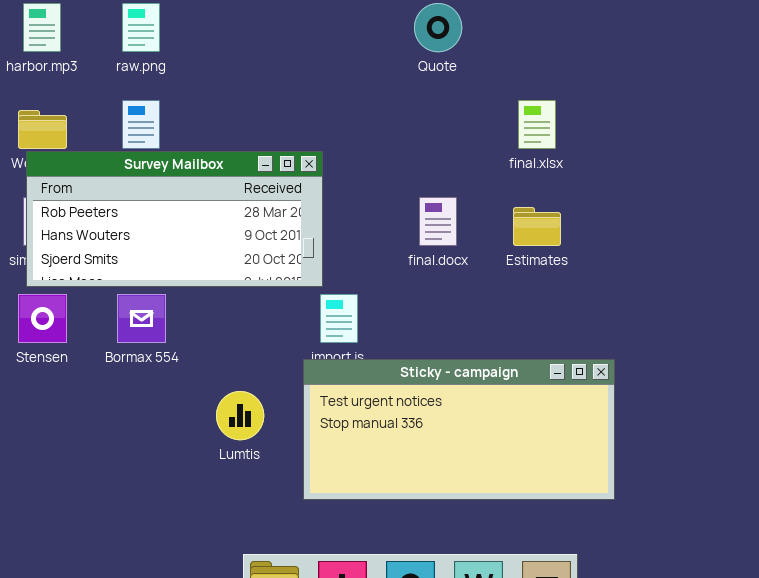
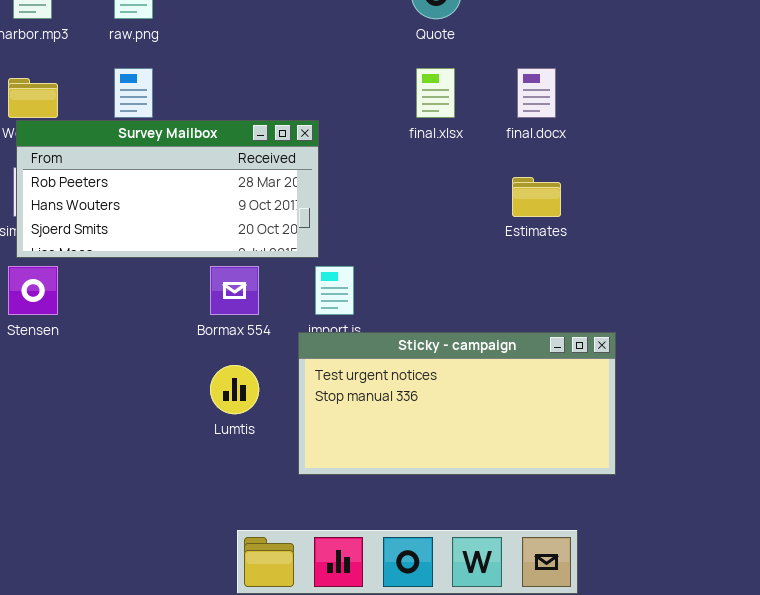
final.xlsx: [518,100,556,149] -> [416,68,455,118], moved
final.docx: [419,197,457,246] -> [517,68,556,118], moved
Bormax 554: [117,294,166,343] -> [210,266,259,315], moved

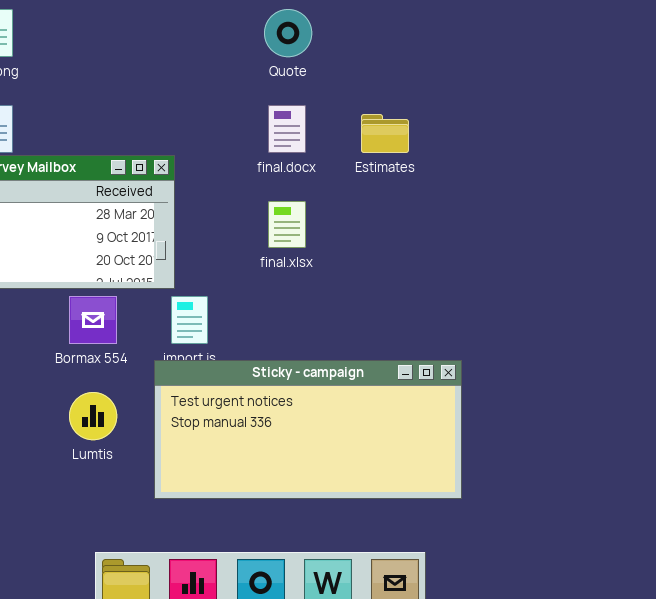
final.xlsx: [416,68,455,118] -> [268,201,306,248], moved
final.docx: [517,68,556,118] -> [268,105,306,153], moved
Estimates: [512,177,561,217] -> [361,114,409,153], moved

